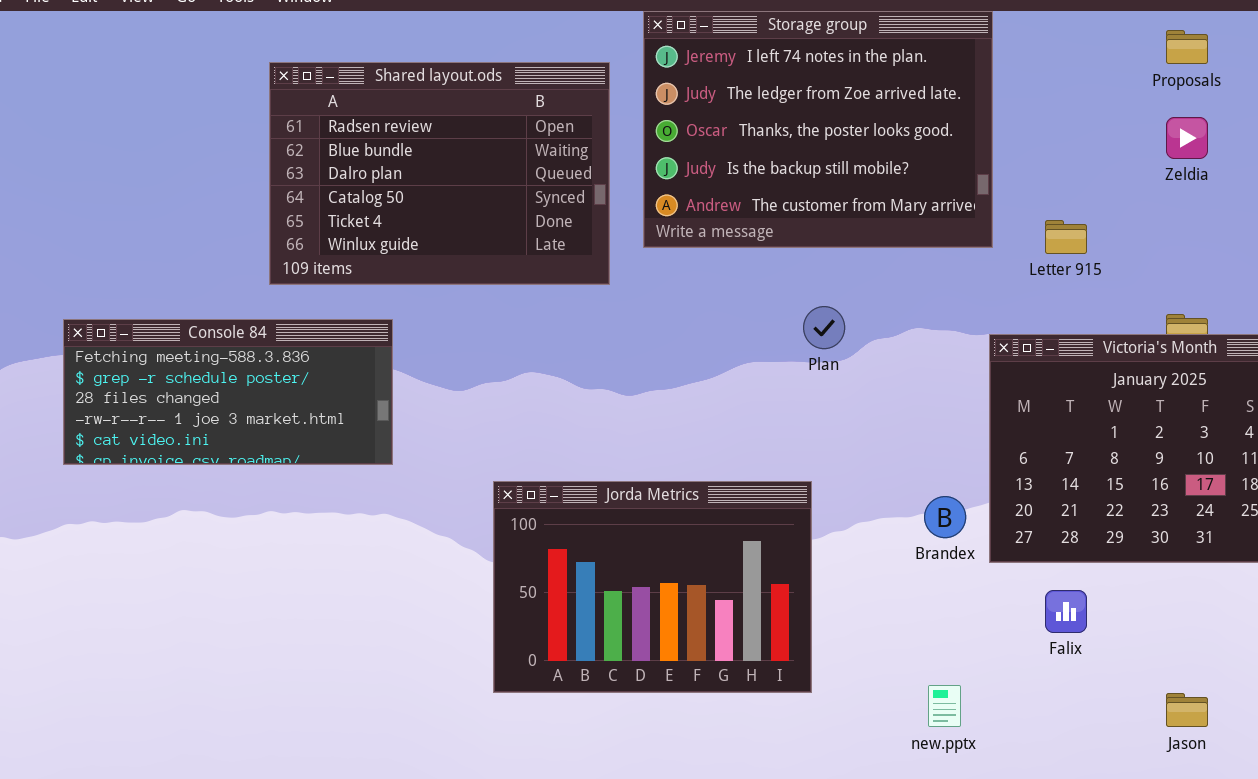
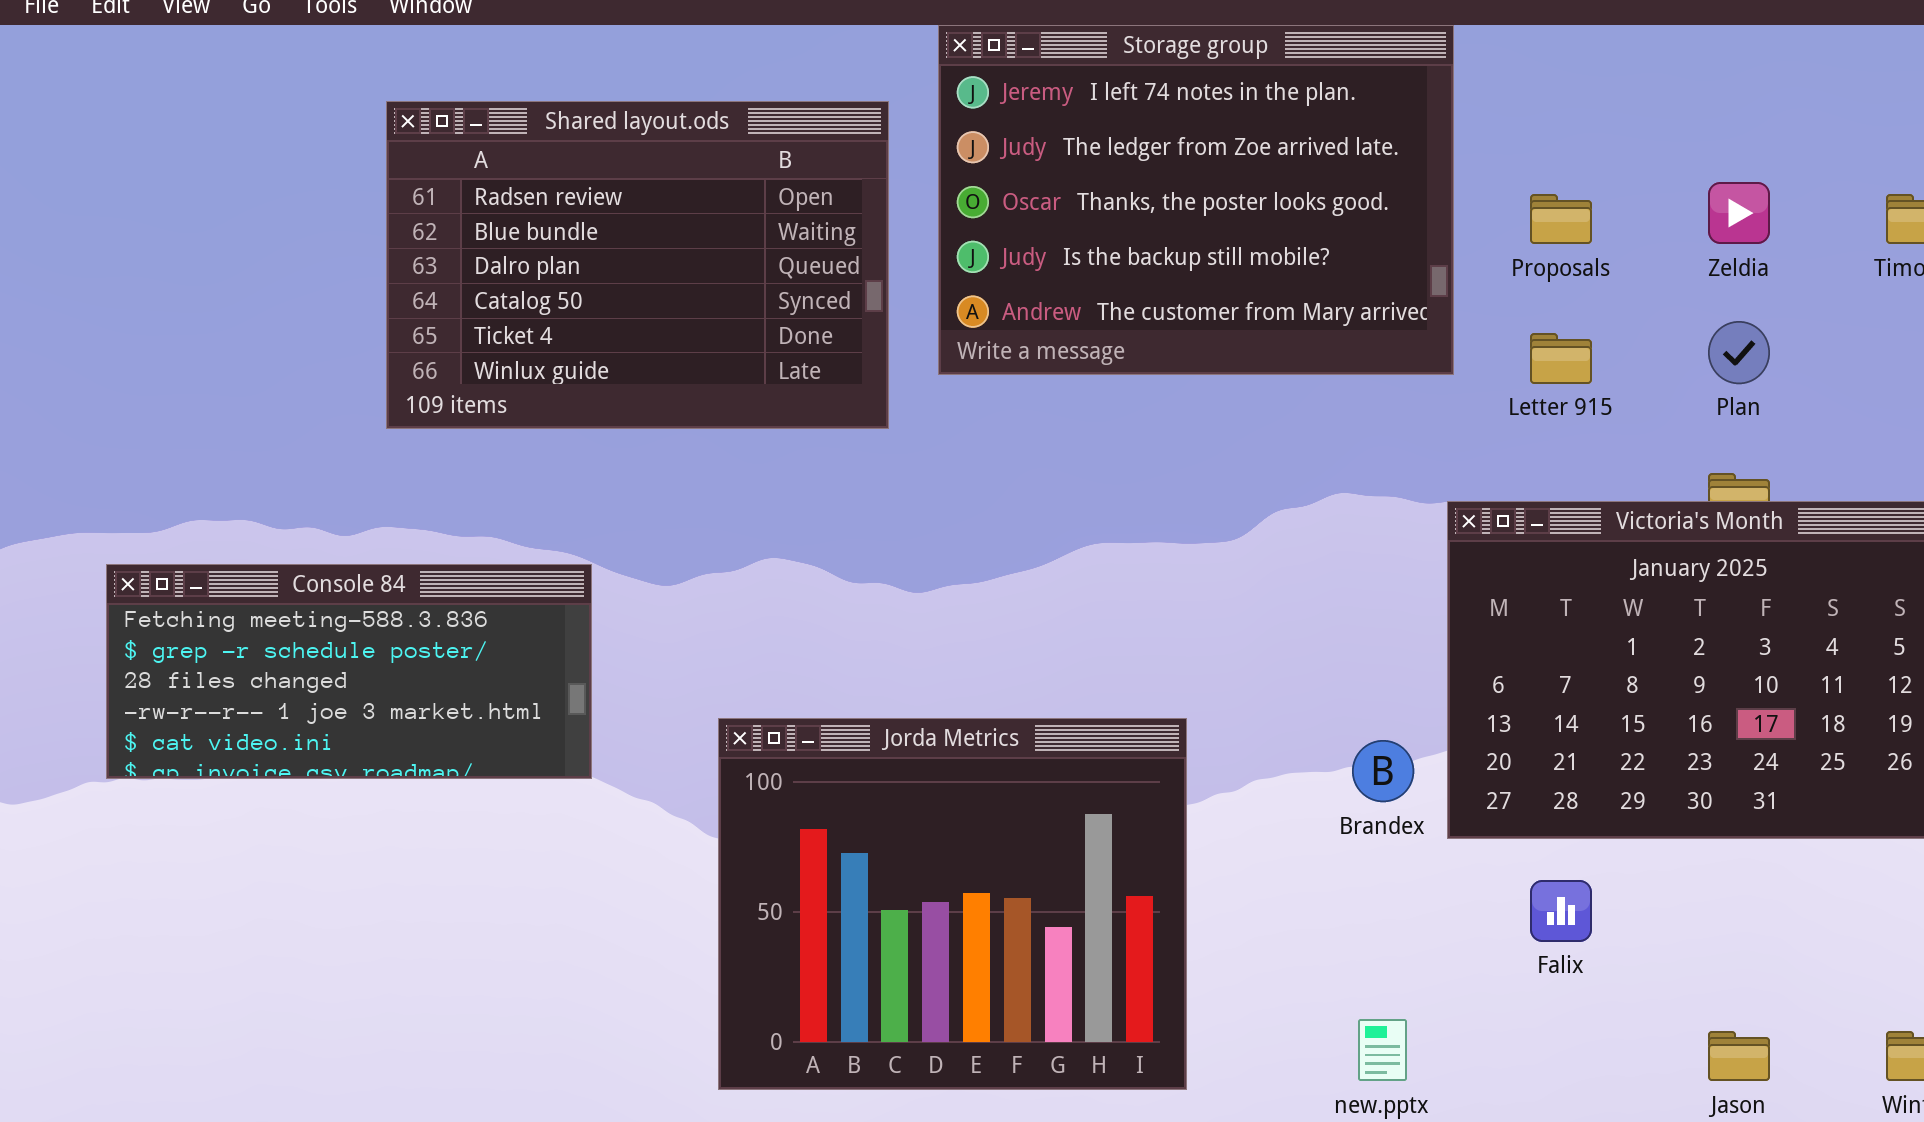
Proposals: [1166,30,1208,64] -> [1530,194,1592,244], moved
Plan: [803,306,845,349] -> [1708,321,1770,384], moved
Console 84: [63,319,393,465] -> [106,564,592,779], moved
Jorda Metrics: [493,481,812,693] -> [718,718,1187,1090], resized

